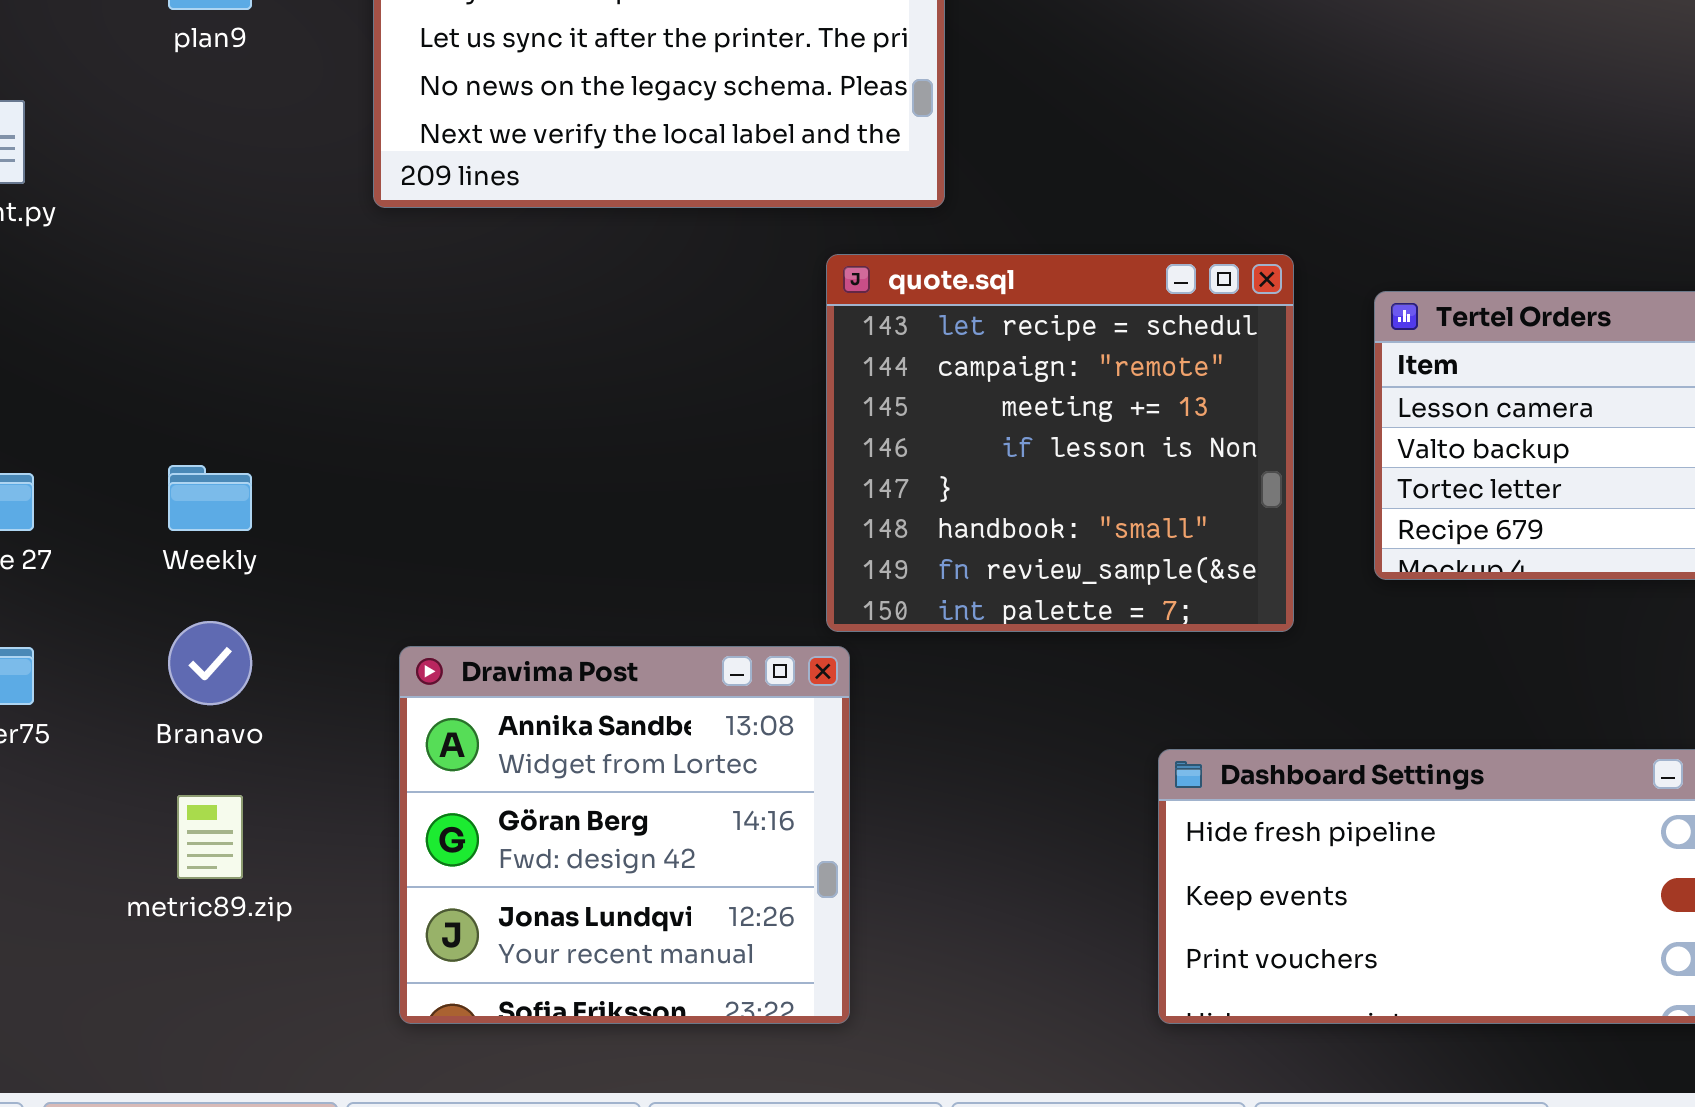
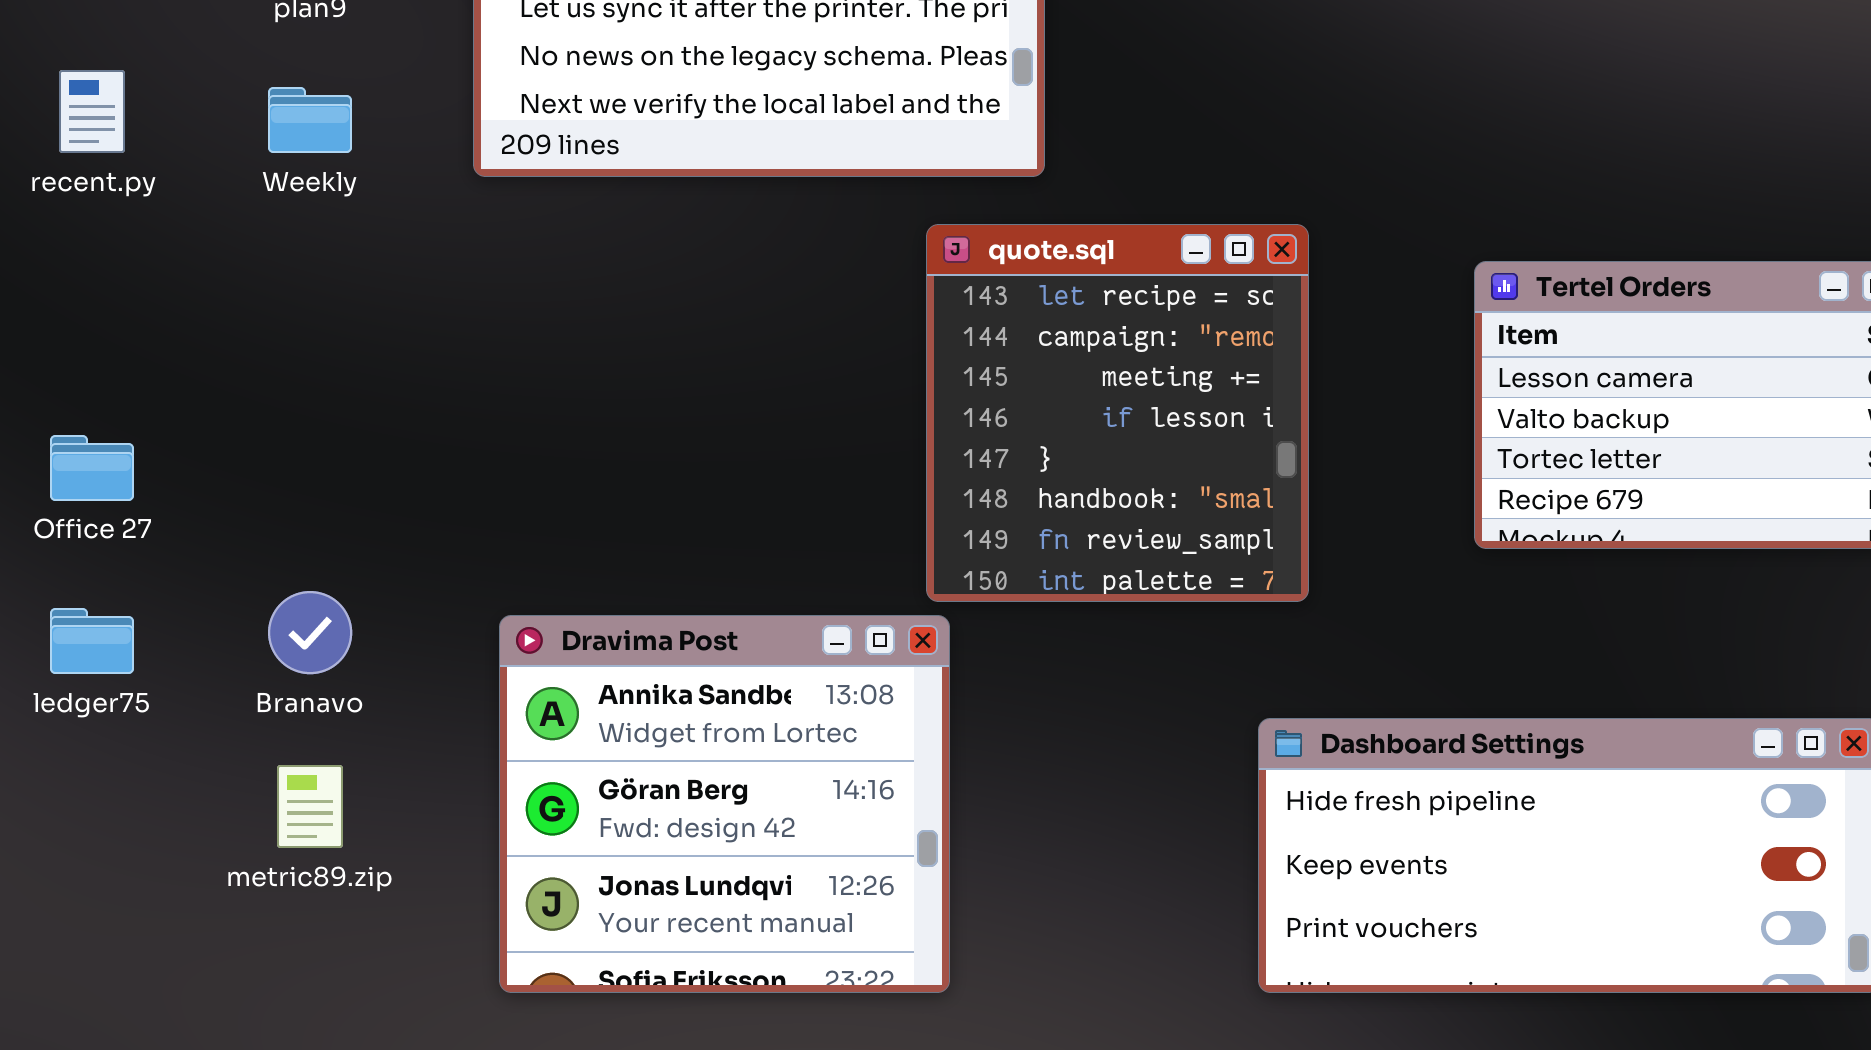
quote.sql: [826,254,1294,632] -> [926,224,1309,602], resized
Weekly: [168,465,252,531] -> [268,87,352,153], moved

